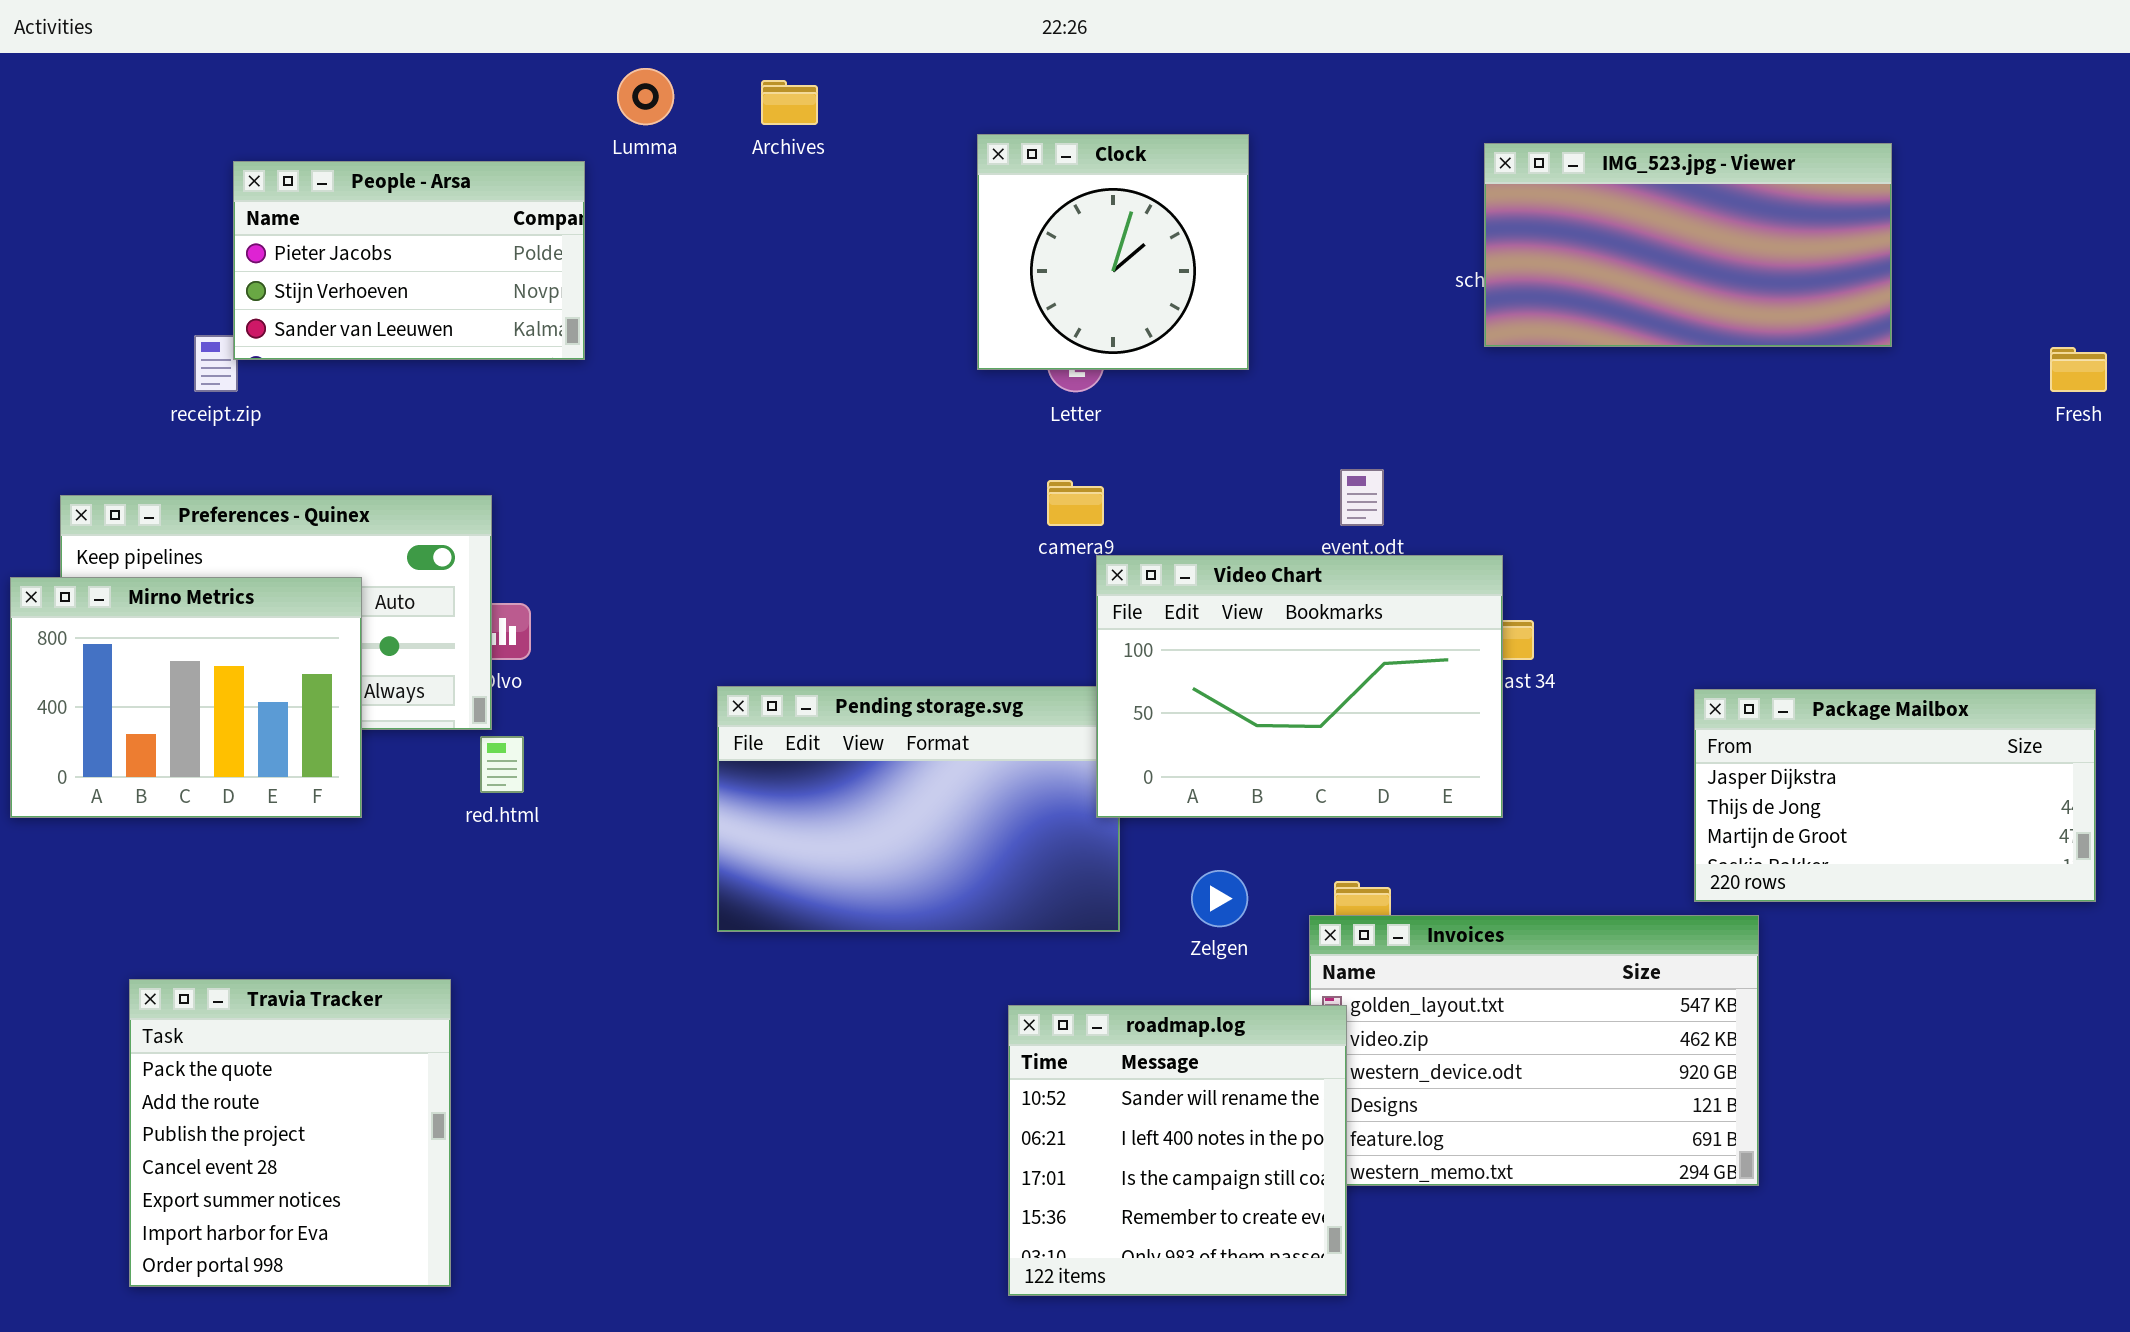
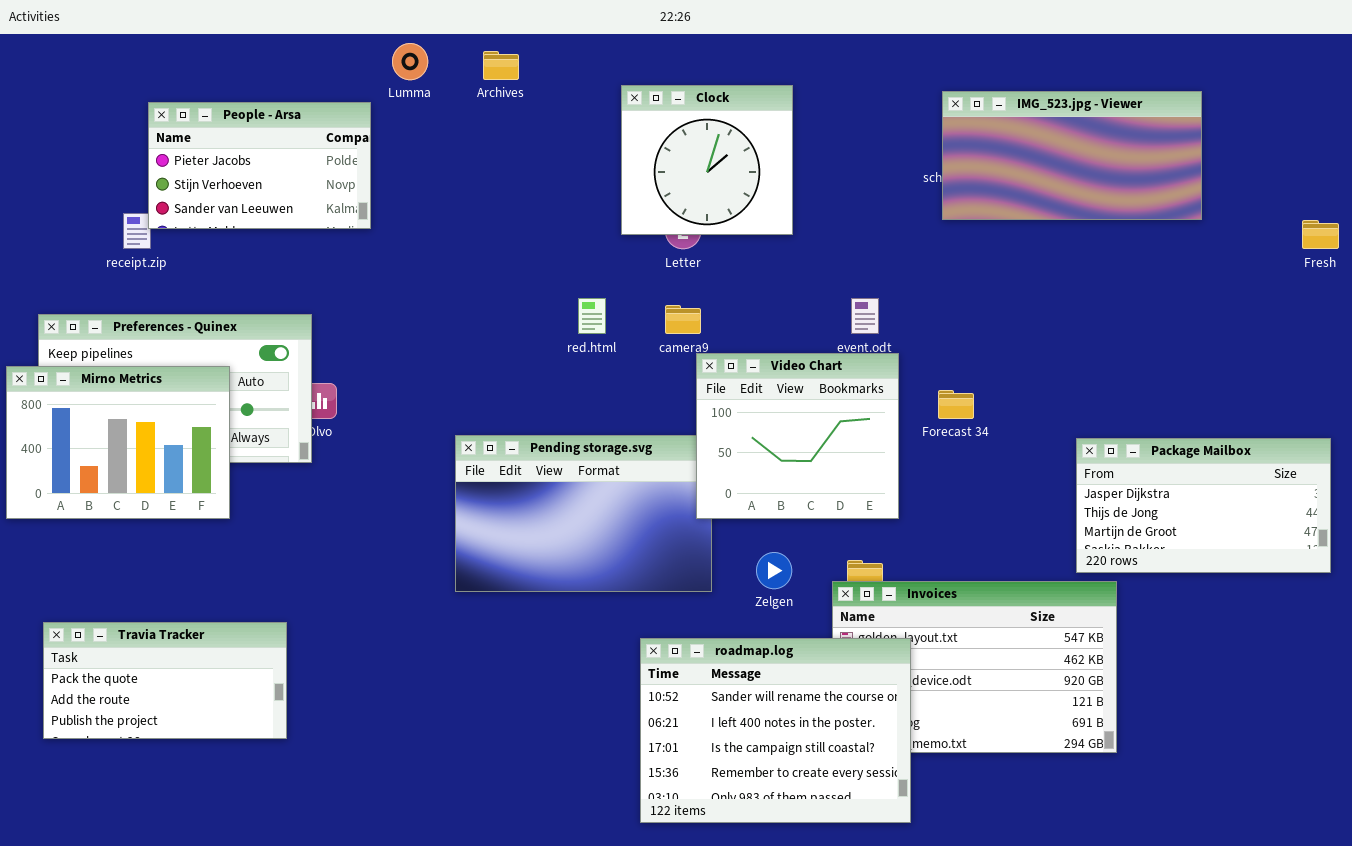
Video Chart: [1096,555,1503,818] -> [696,353,899,519], resized
red.html: [480,736,524,793] -> [578,298,606,334], moved
Travia Tracker: [129,979,451,1287] -> [43,622,287,739], resized
roadmap.log: [1008,1005,1347,1296] -> [640,638,911,823], resized

